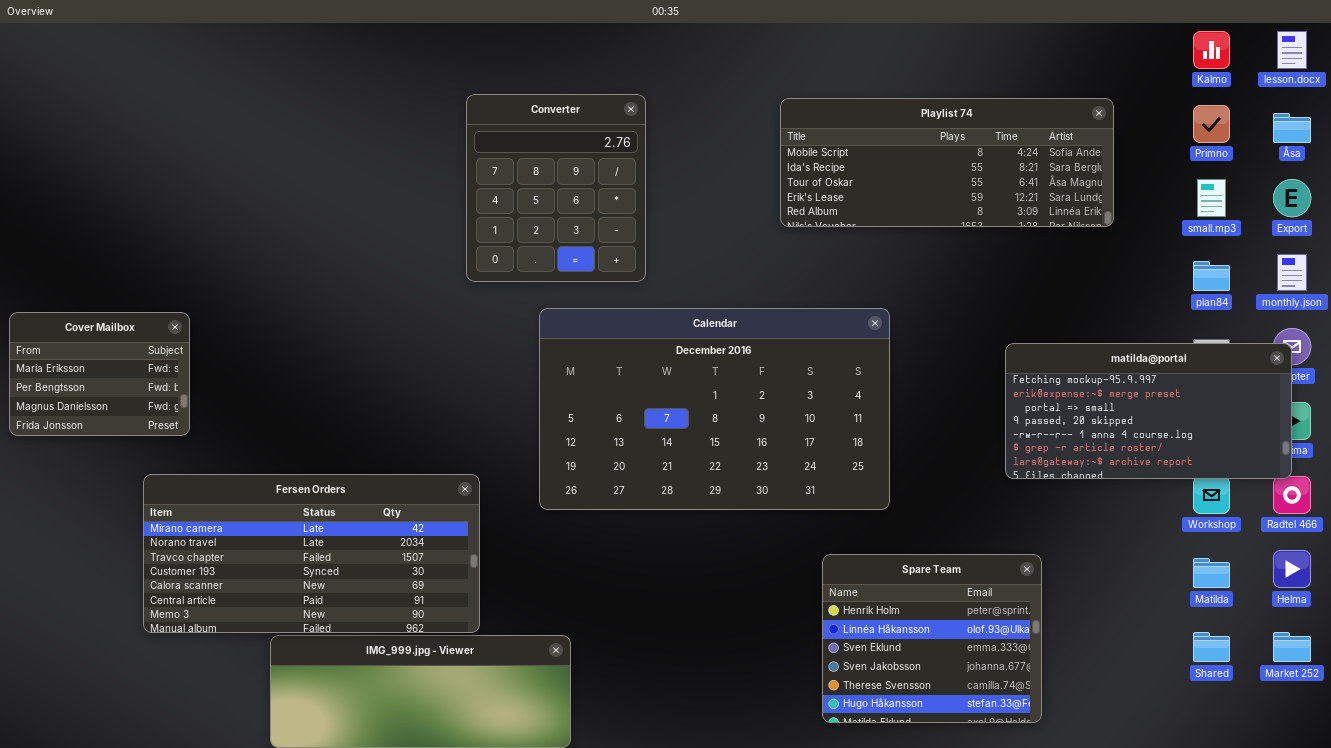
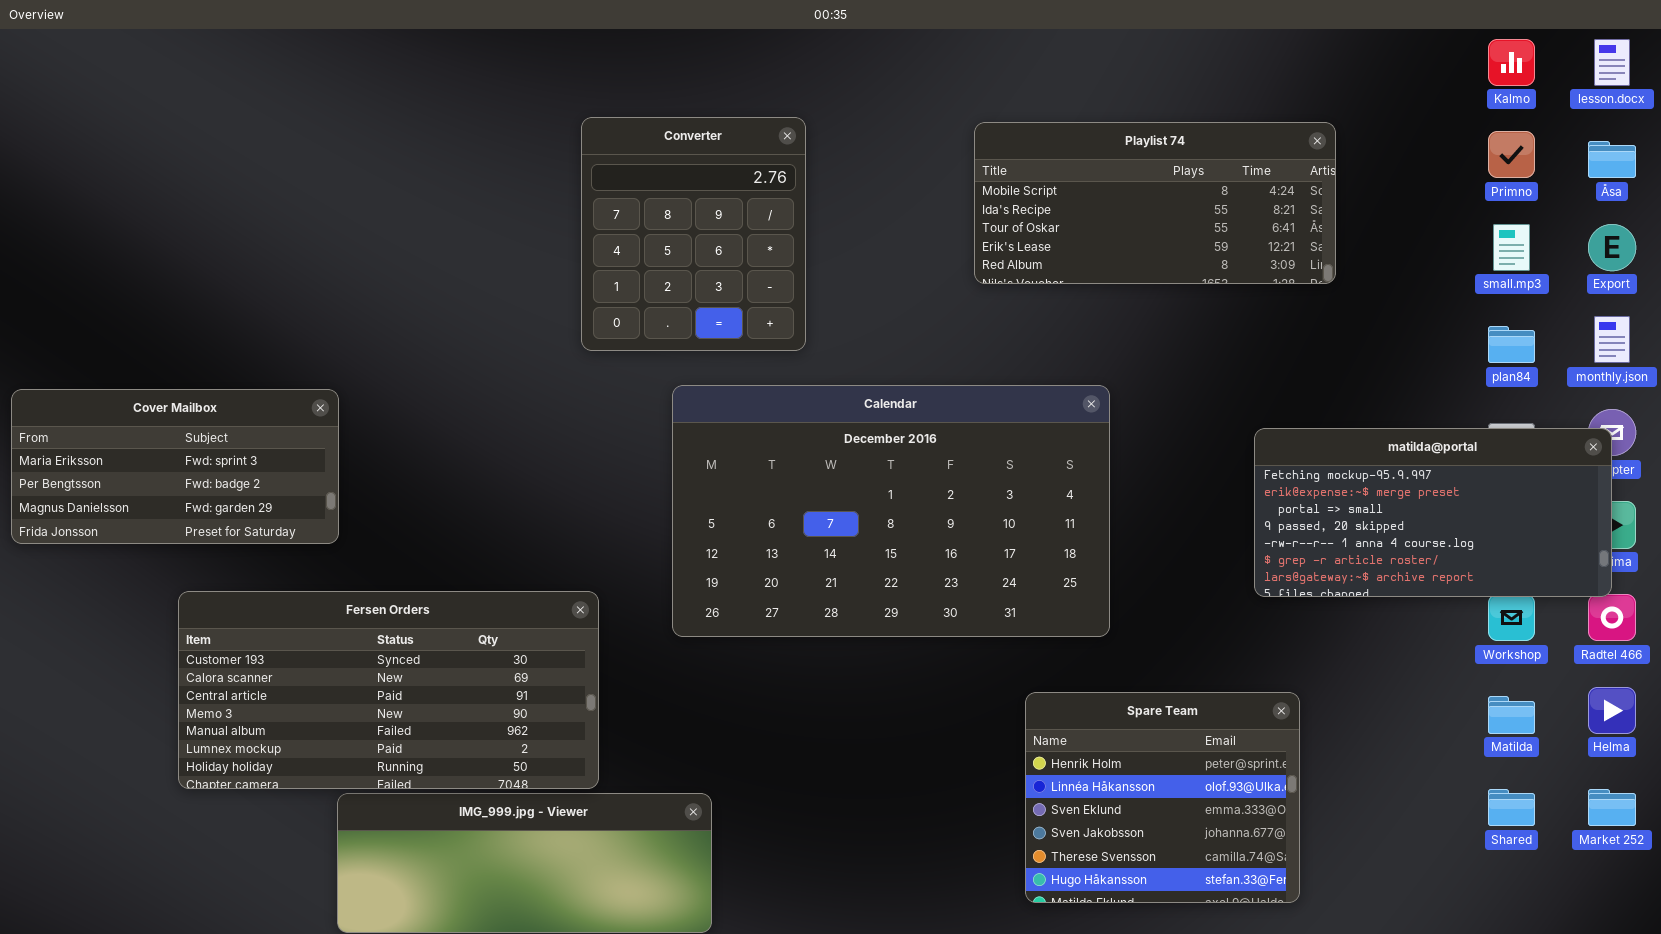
Playlist 74: [780,98,1114,227] -> [974,122,1336,284], resized
Cover Mailbox: [9,312,190,436] -> [11,389,339,544], resized
Fersen Orders: [143,474,480,633] -> [178,591,599,789], scrolled down 3 rows

